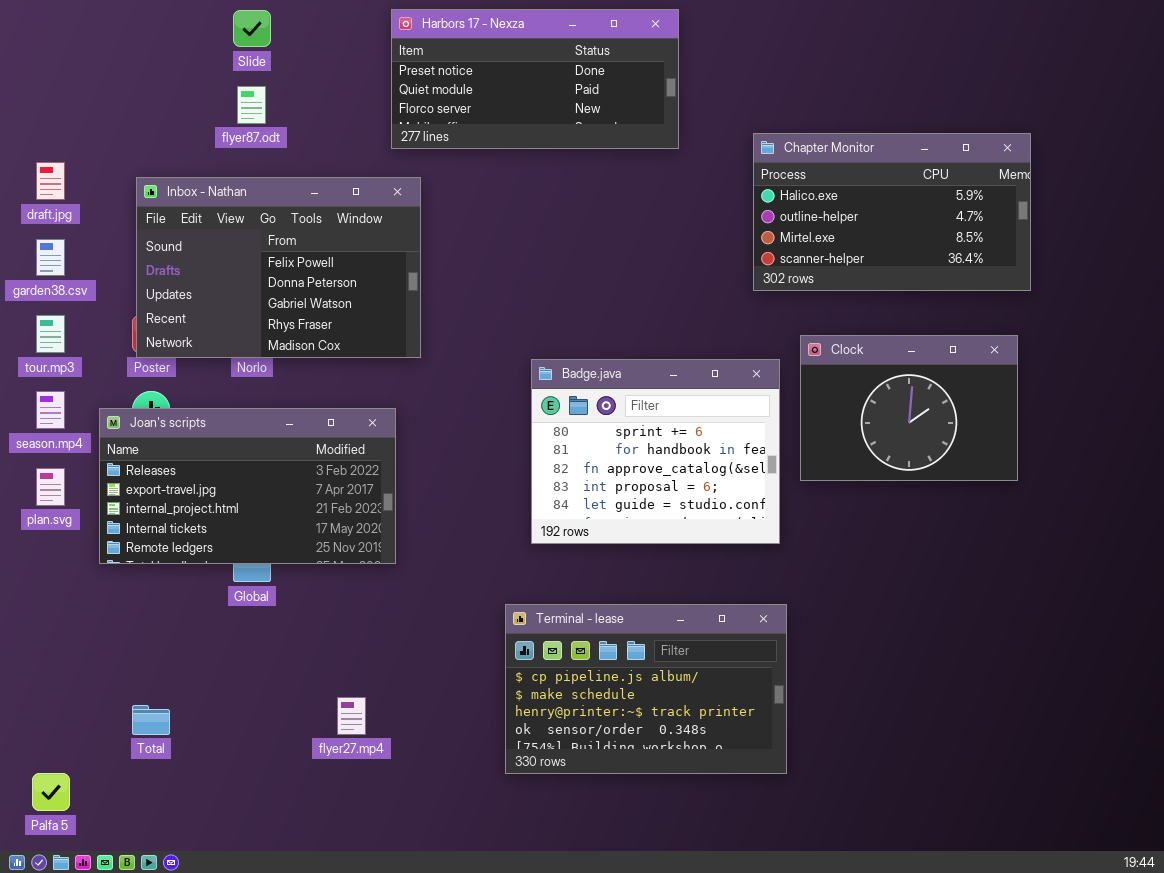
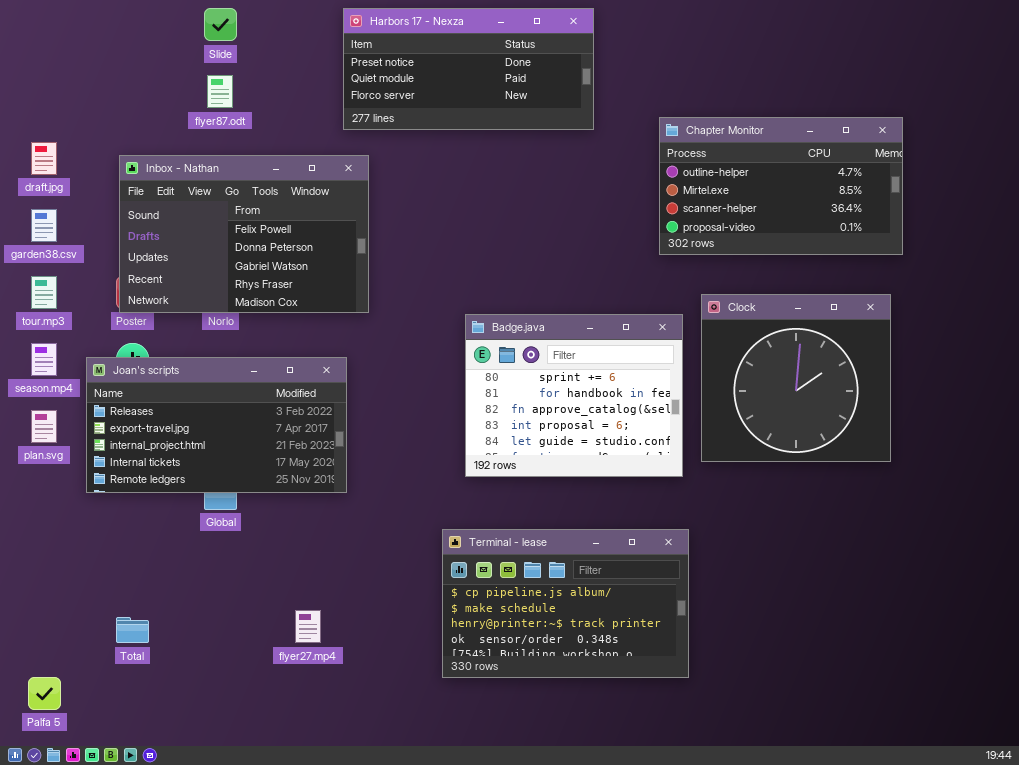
Chapter Monitor: [753,133,1031,291] -> [659,117,903,255], scrolled down 1 row
Clock: [800,335,1018,481] -> [701,294,891,462], resized

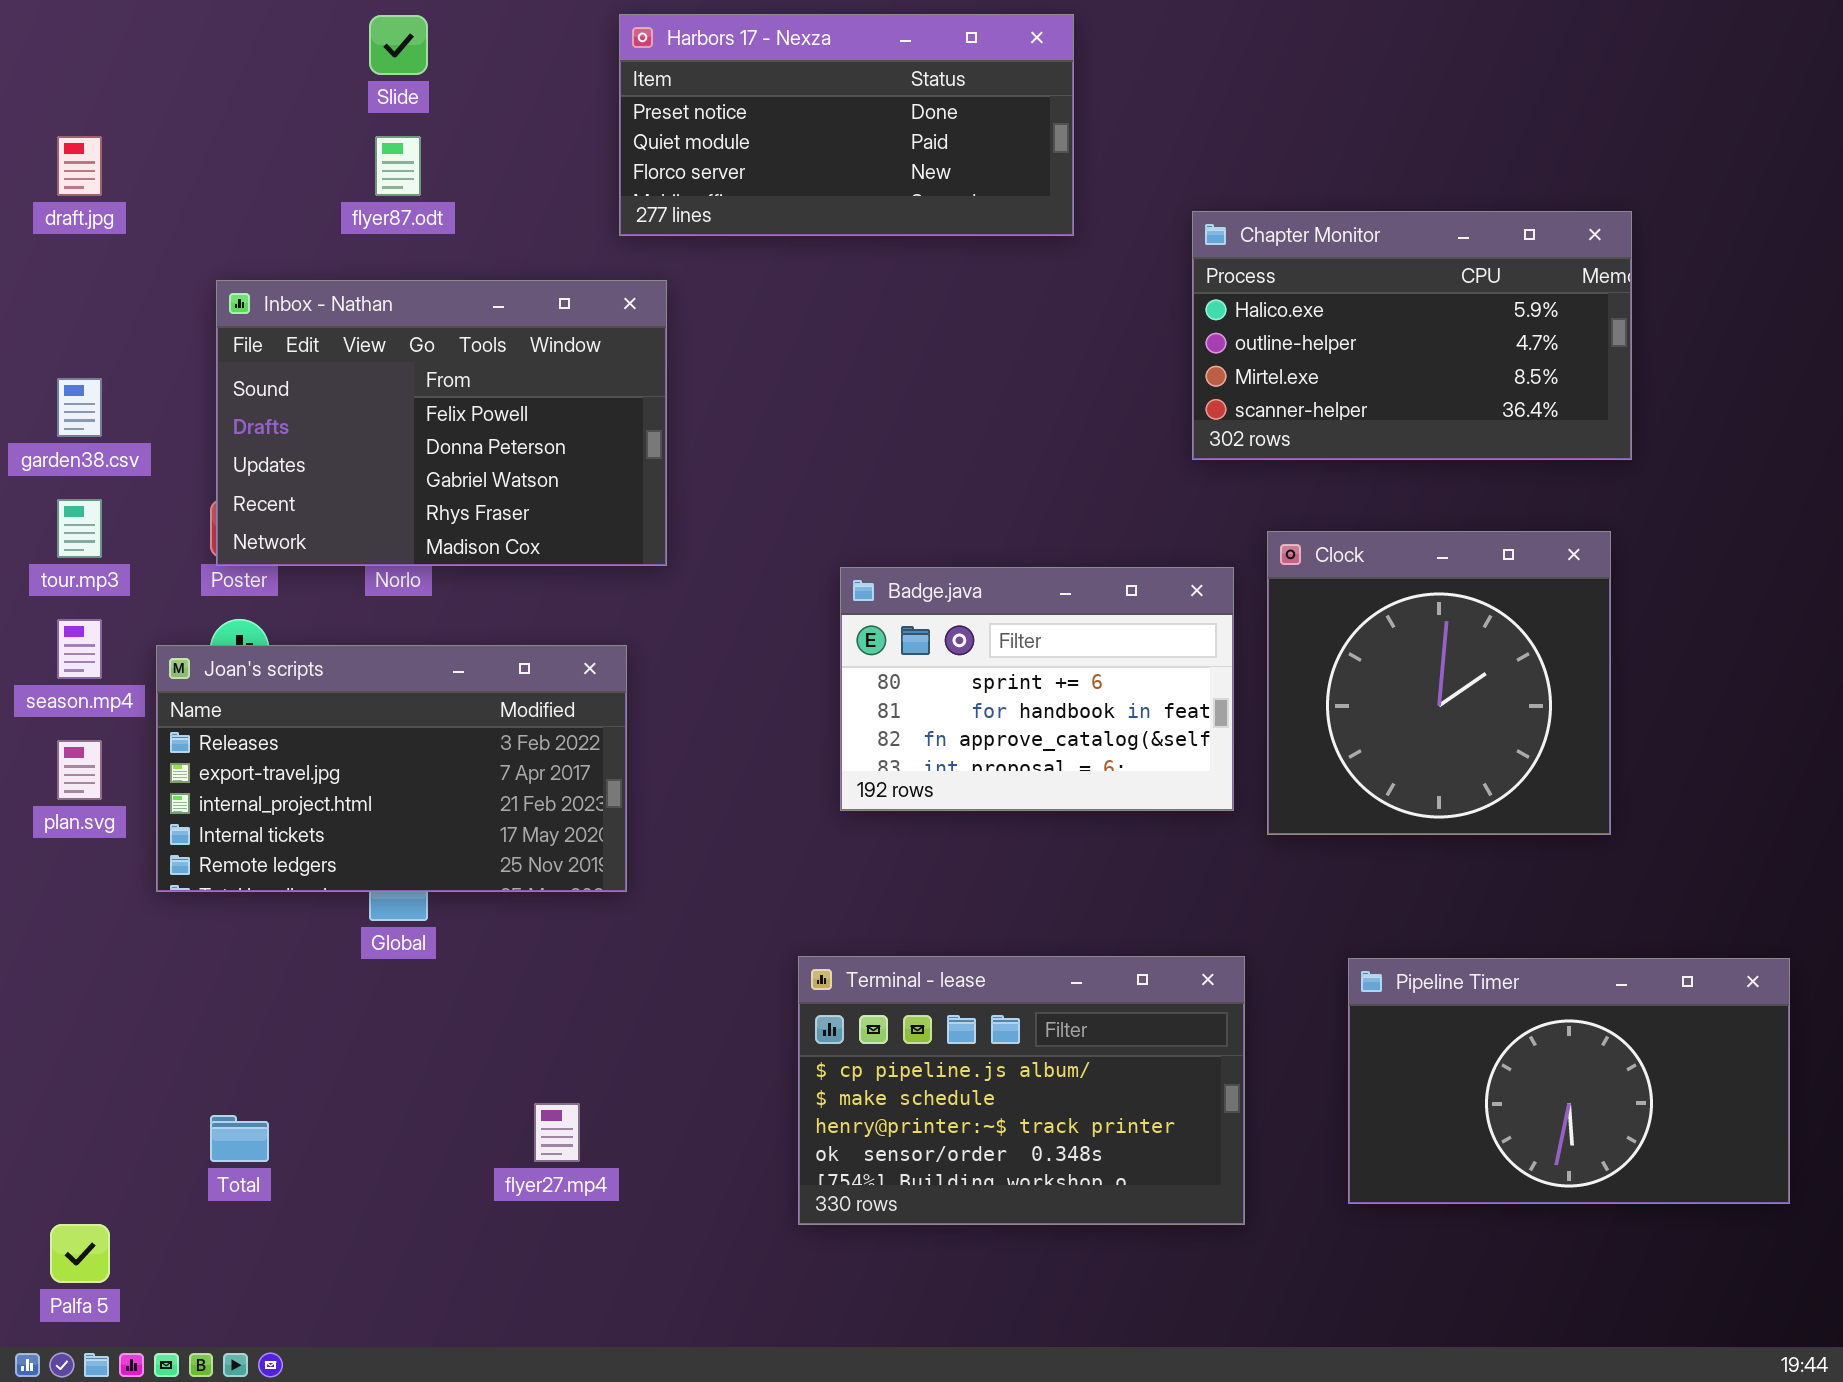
Chapter Monitor: [659,117,903,255] -> [1192,211,1632,460], scrolled up 1 row
draft.jpg: [31,142,57,175] -> [57,136,102,196], moved
Badge.java: [465,314,683,477] -> [840,567,1234,811], resized
Pipeline Timer: none -> [1348,958,1790,1204], opened

